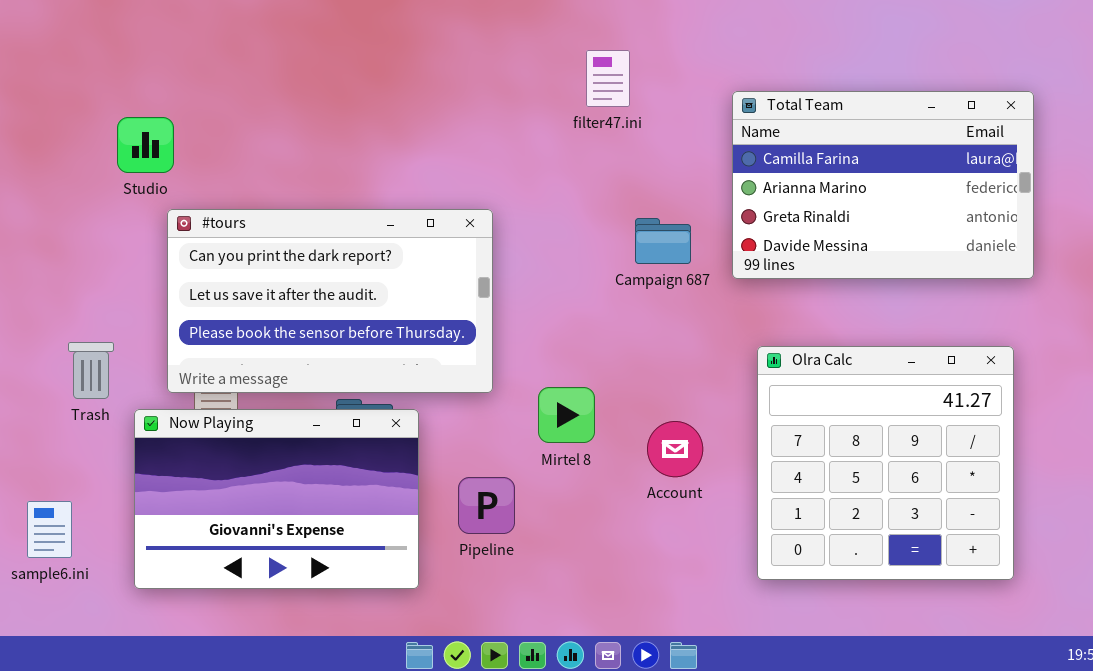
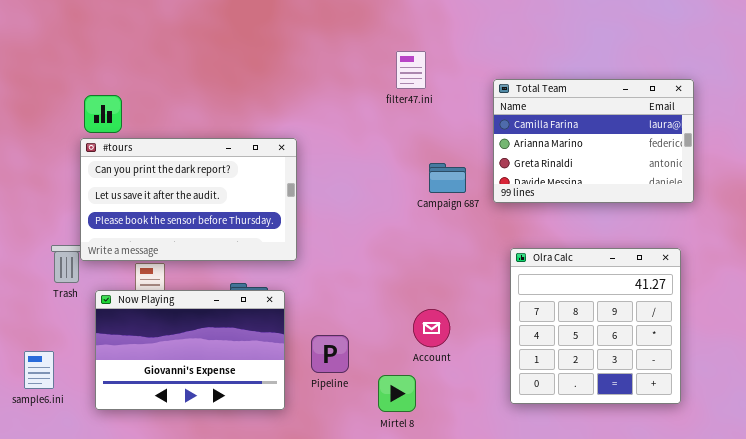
#tours: [167,209,493,393] -> [80,138,297,261], moved
Mirtel 8: [538,387,595,443] -> [378,375,416,412], moved
Account: [647,421,703,477] -> [413,309,450,347], moved

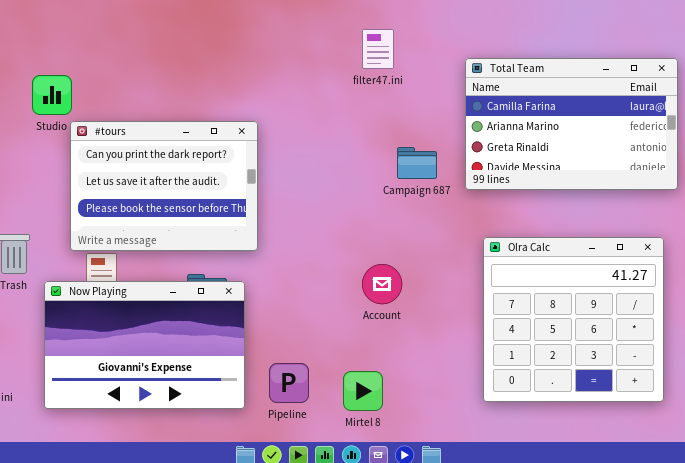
#tours: [80,138,297,261] -> [70,121,258,251], resized
Account: [413,309,450,347] -> [362,264,402,304], moved
Pipeline: [311,335,349,373] -> [269,363,309,403], moved

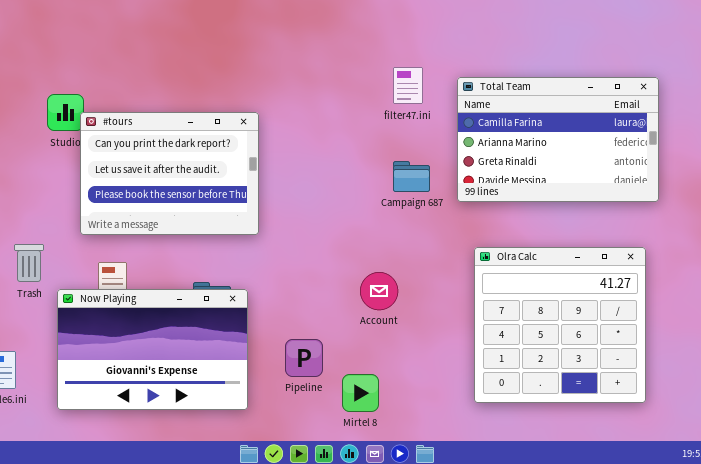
filter47.ini: [362,29,394,69] -> [393,67,423,104], moved
#tours: [70,121,258,251] -> [80,112,259,235], moved
Pipeline: [269,363,309,403] -> [285,339,323,377], moved

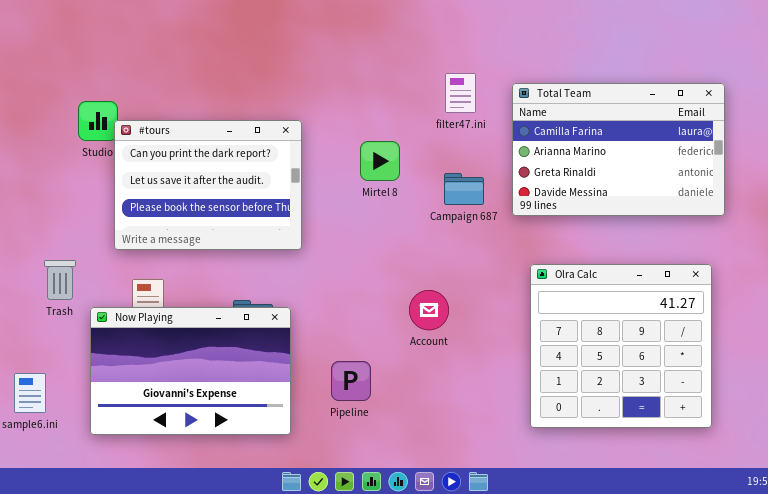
Mirtel 8: [342,374,379,412] -> [360,141,400,181], moved

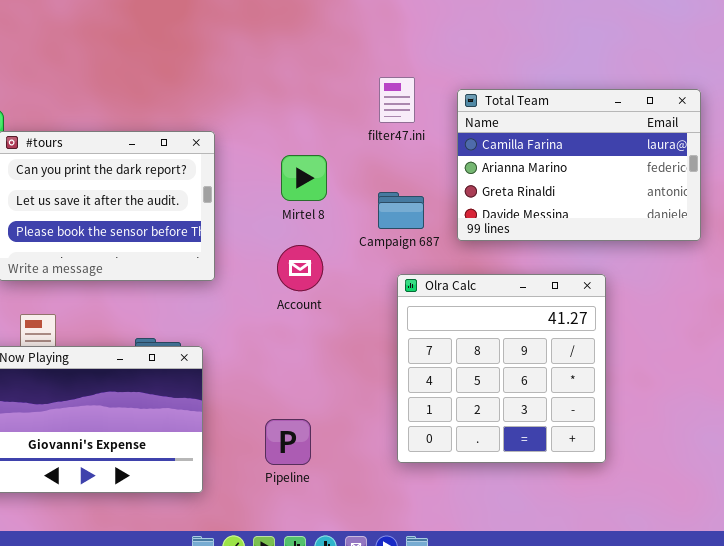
Olra Calc: [530,264,712,428] -> [397,274,606,463], moved
Account: [409,290,449,330] -> [277,245,323,291], moved
Pipeline: [331,361,371,401] -> [265,419,311,465], moved

